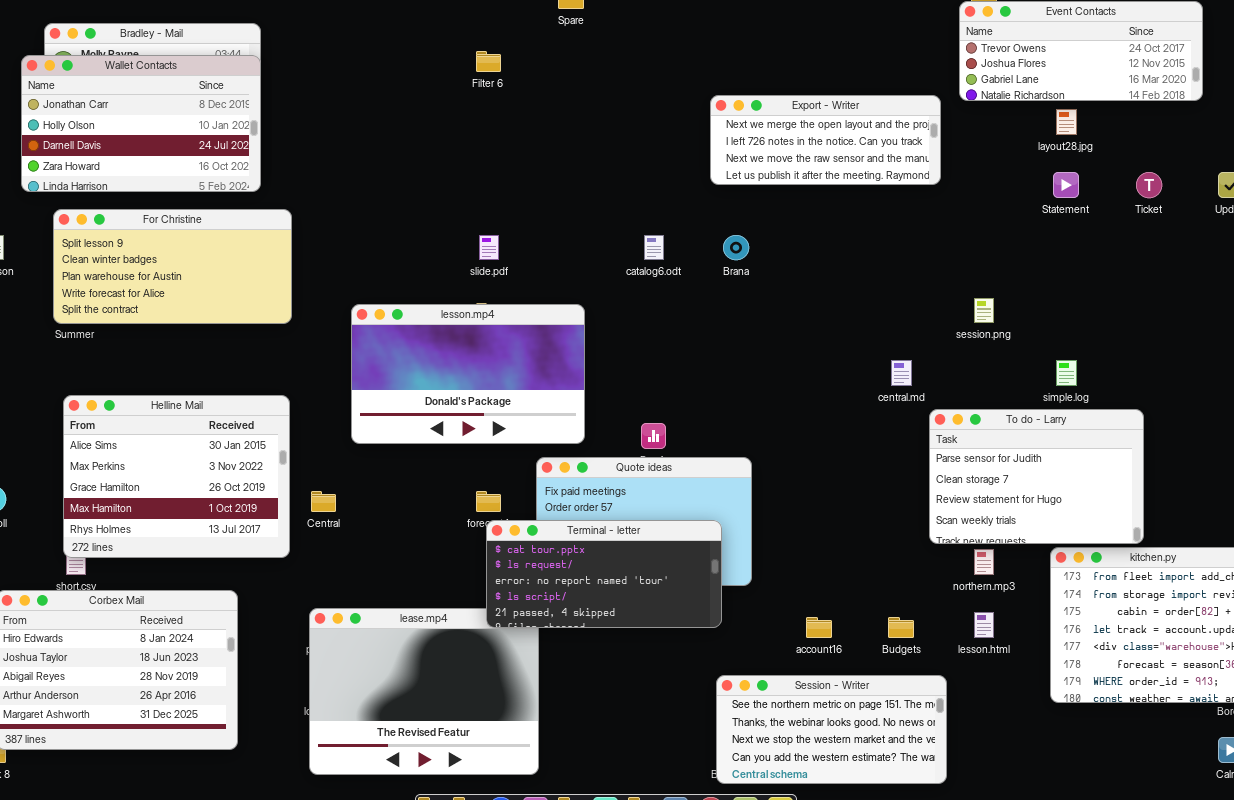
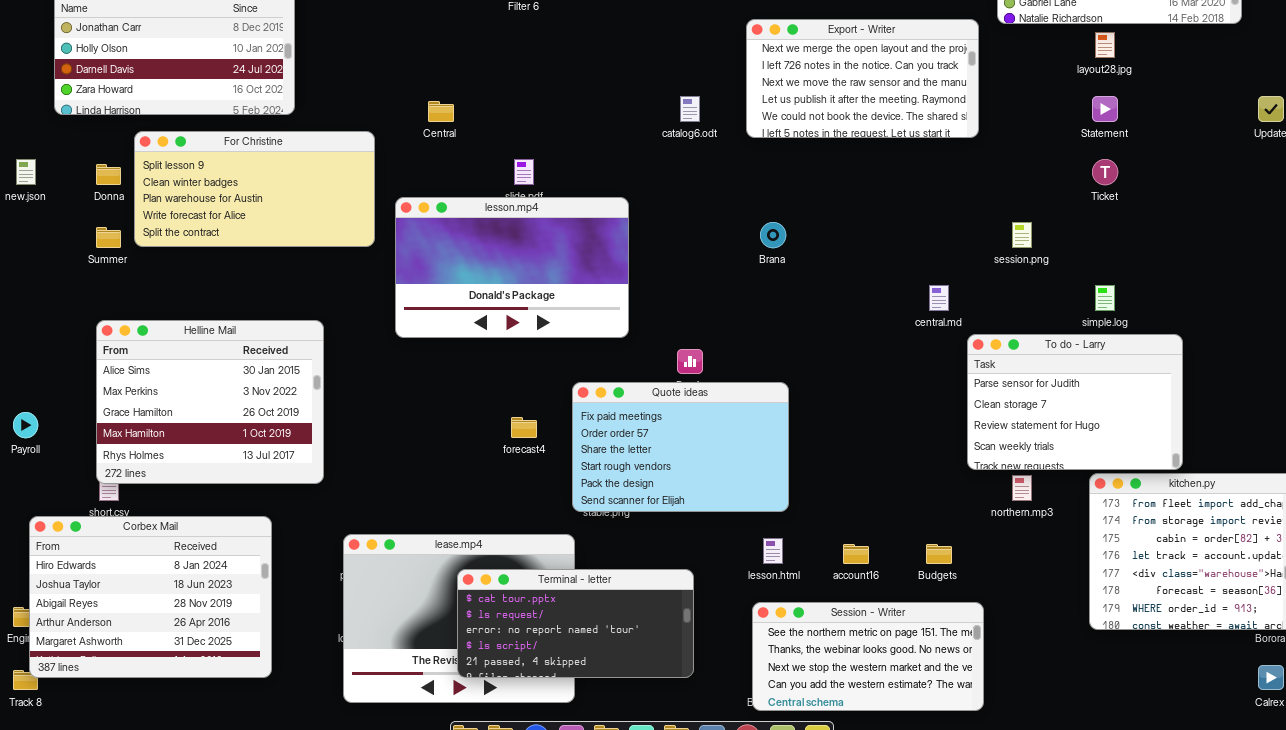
Export - Writer: [710,95,941,185] -> [746,19,979,138], resized
Ticket: [1136,172,1162,198] -> [1092,159,1118,185], moved
For Christine: [53,209,292,324] -> [134,131,375,247], moved
catalog6.odt: [644,235,664,260] -> [680,96,700,122], moved
Brana: [723,235,749,260] -> [760,222,786,248], moved
lesson.mp4: [351,304,585,444] -> [395,197,629,338], moved
Central: [311,491,336,512] -> [428,101,454,122], moved
Terminal - letter: [486,520,722,628] -> [457,569,694,678], moved
lesson.html: [974,612,994,638] -> [763,538,783,564], moved

